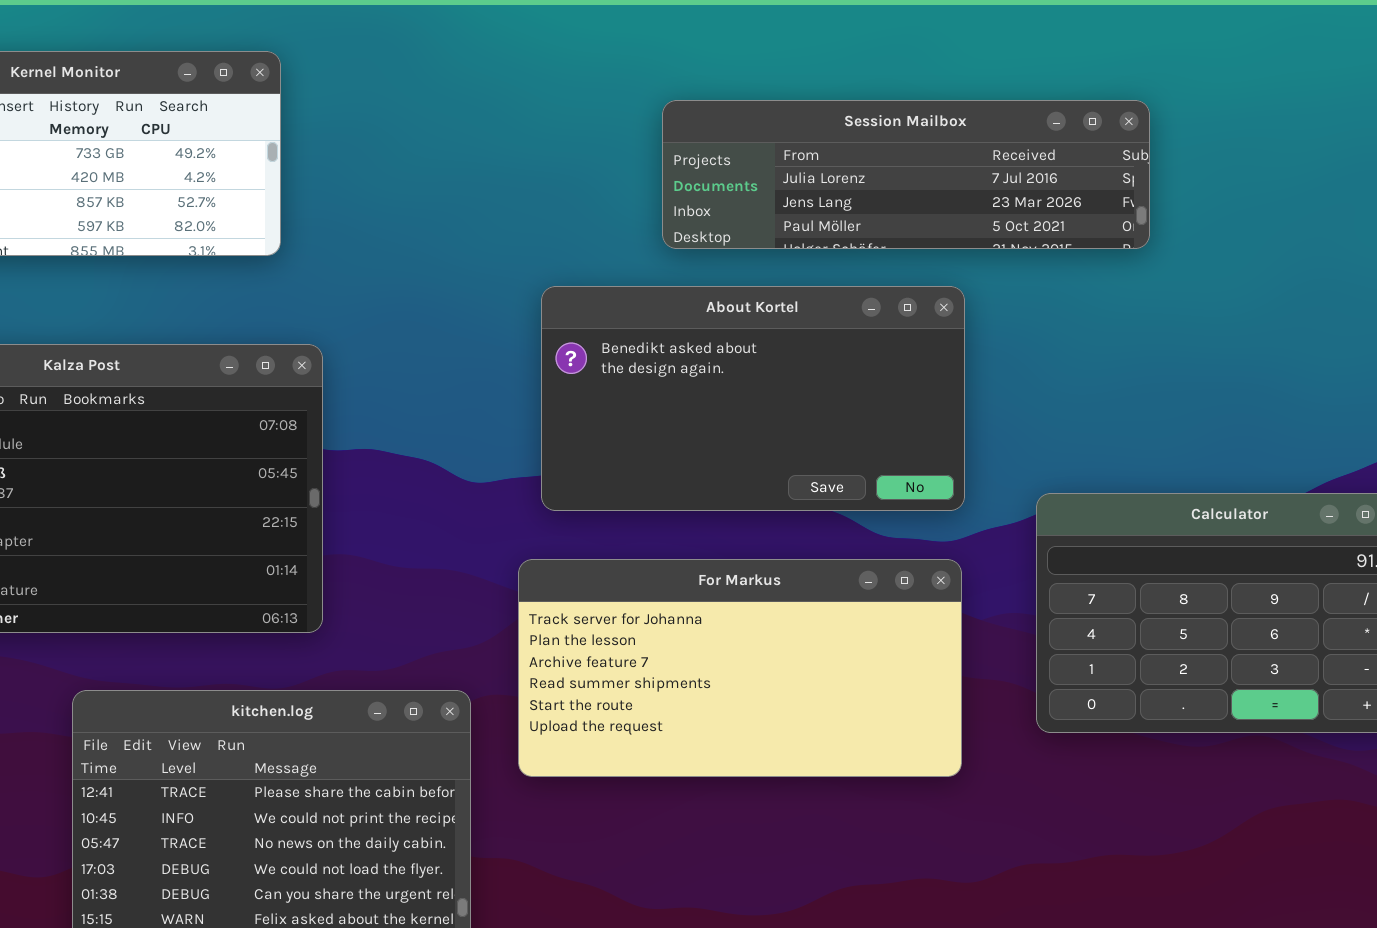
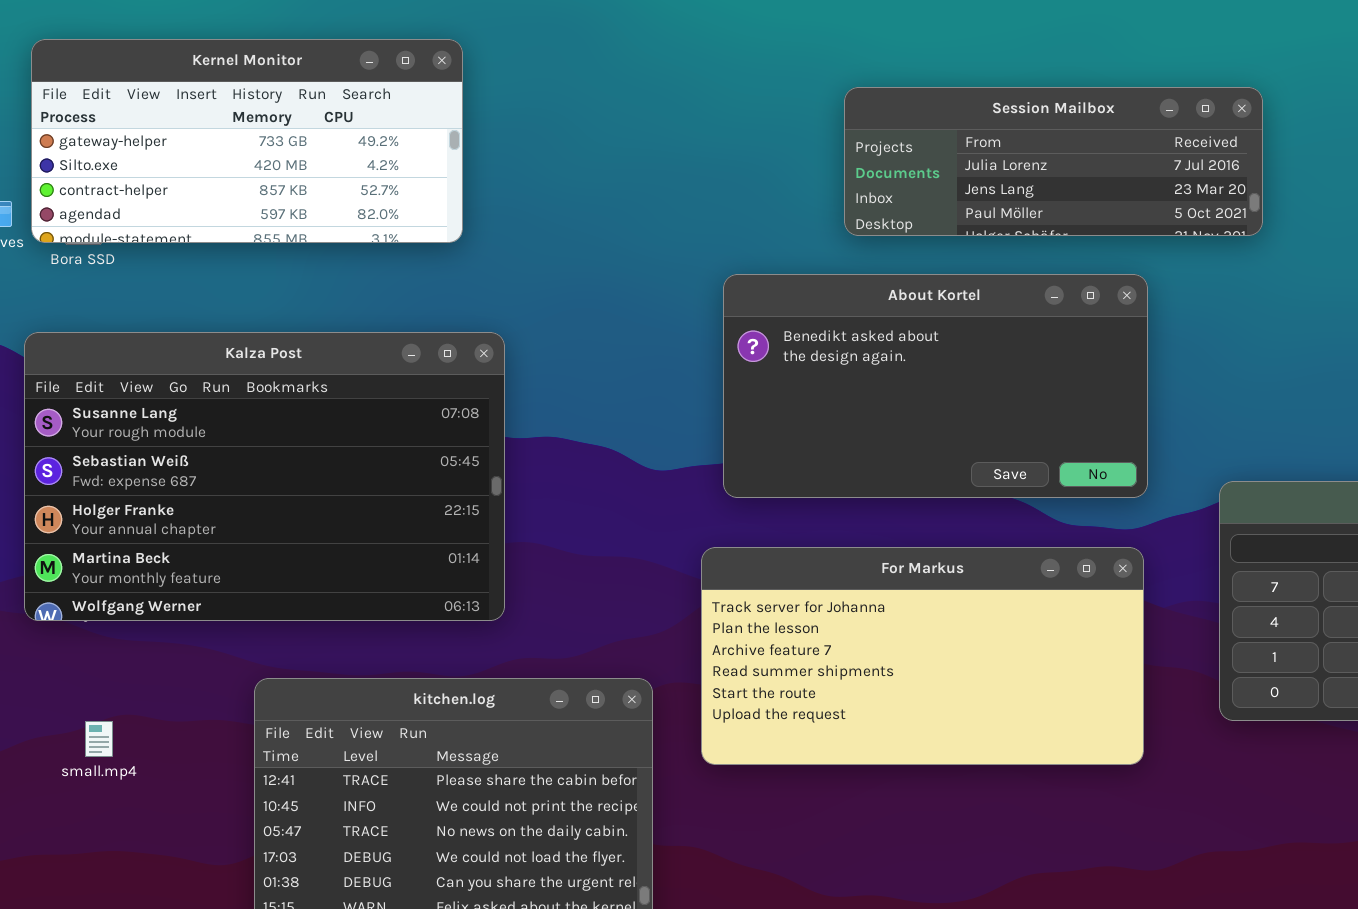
Session Mailbox: [662,100,1150,249] -> [844,87,1263,236], resized

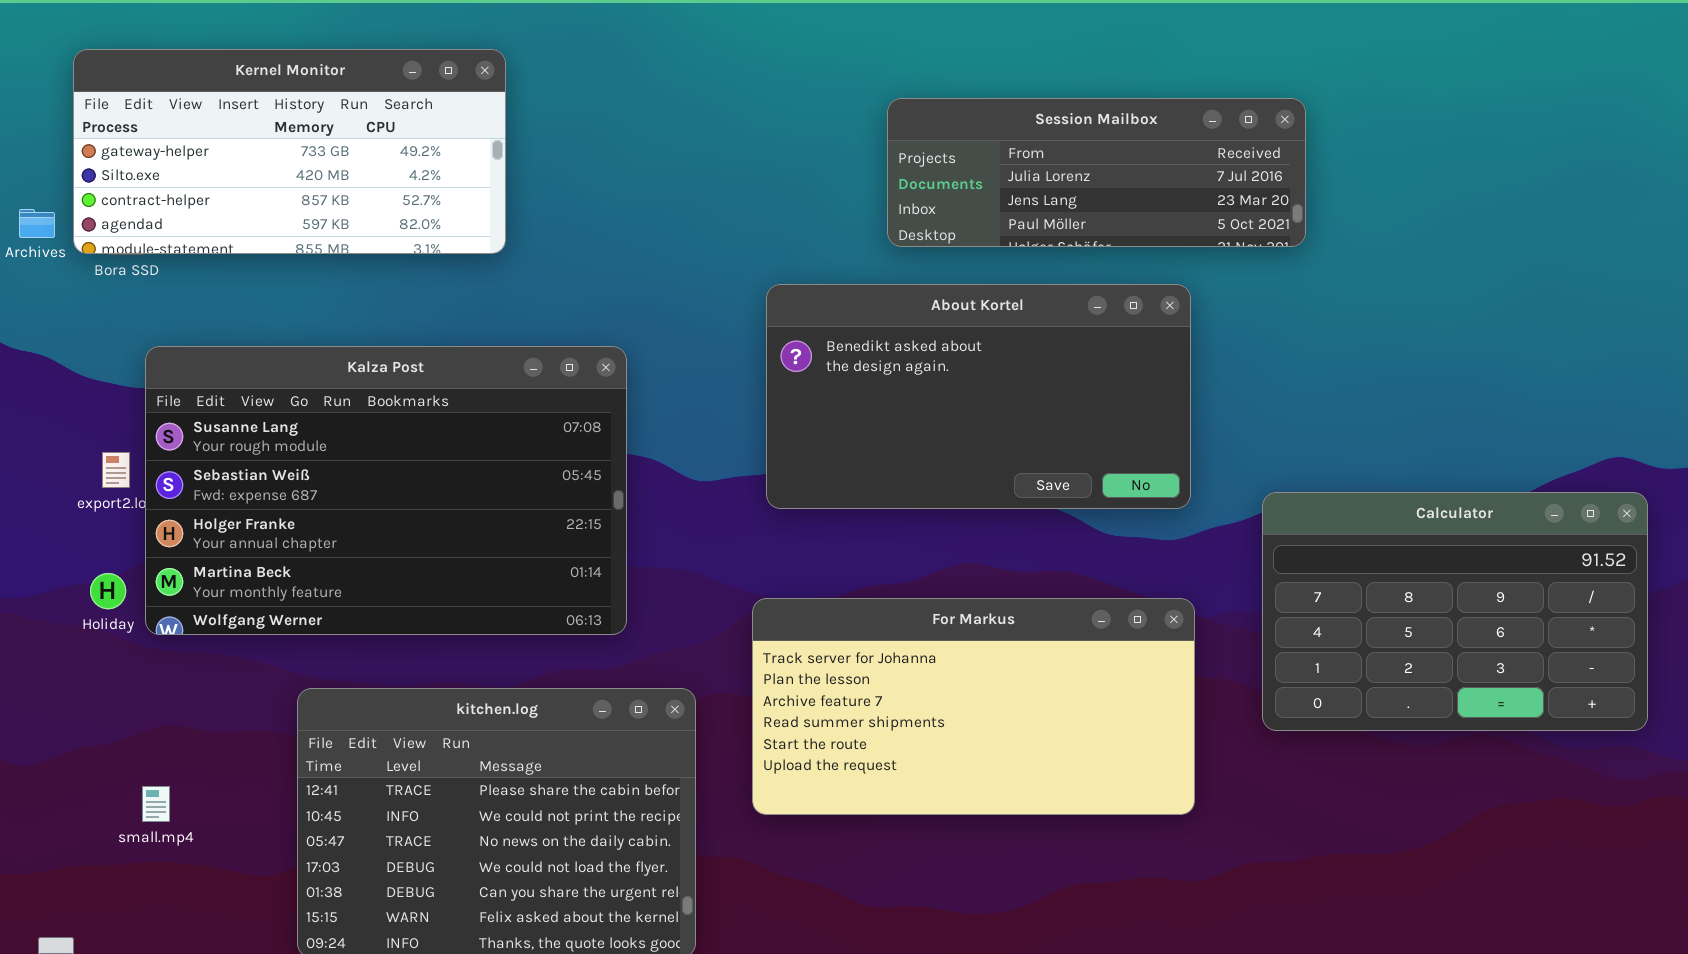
Kalza Post: [24,332,505,621] -> [145,346,627,635], moved
For Markus: [701,547,1144,765] -> [752,598,1195,815], moved
small.mp4: [85,721,113,757] -> [142,786,170,822], moved

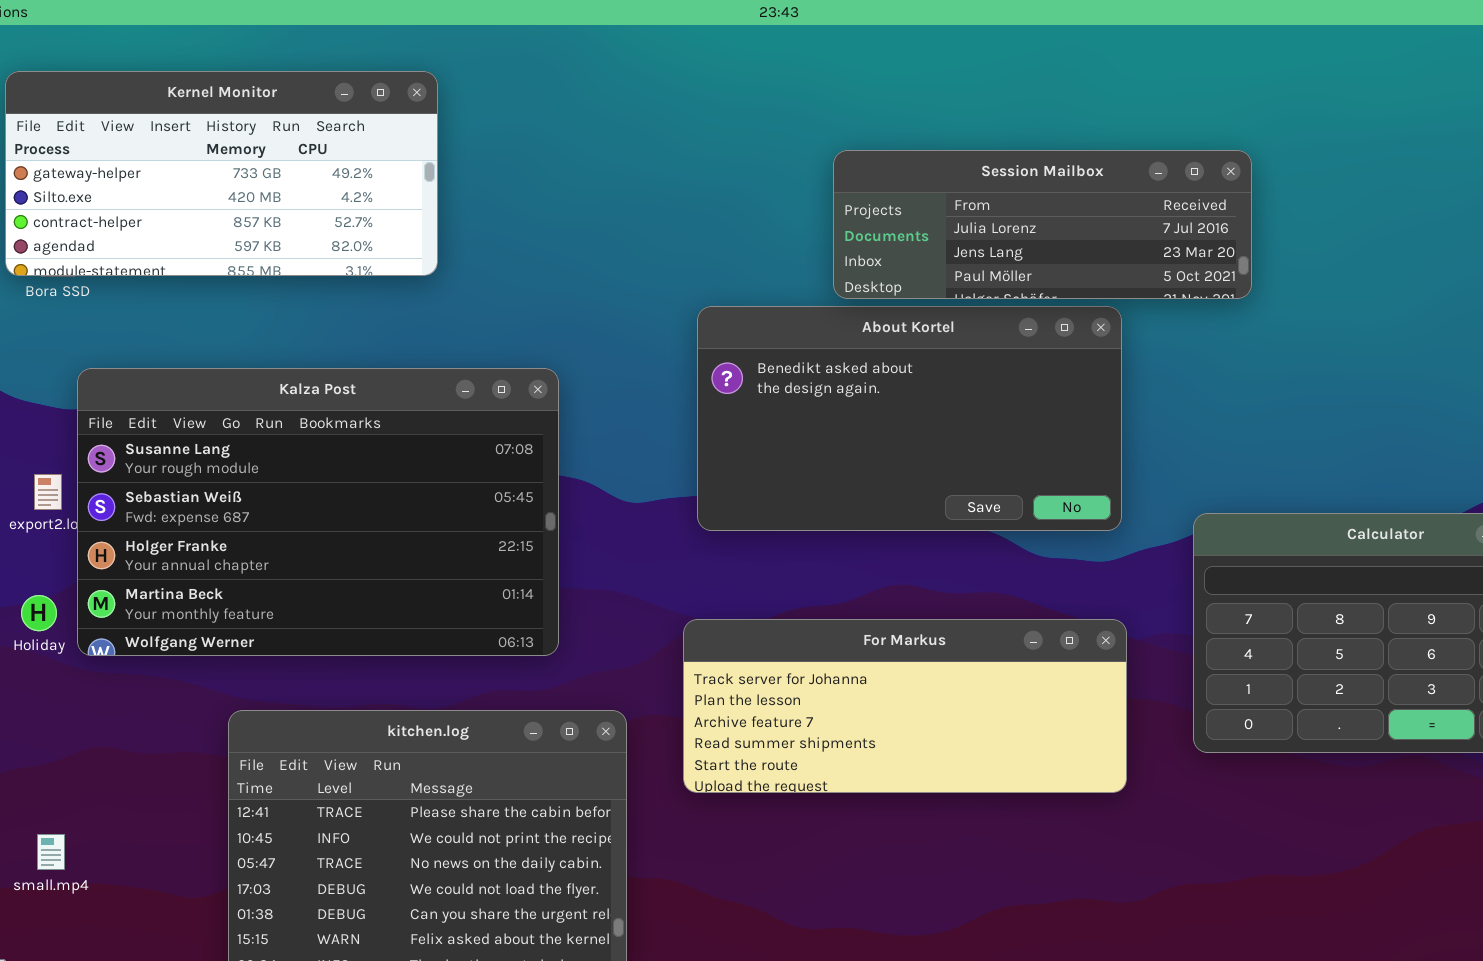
Session Mailbox: [887,98,1306,247] -> [833,150,1252,299], moved
For Markus: [752,598,1195,815] -> [683,619,1127,793], resized
small.mp4: [142,786,170,822] -> [37,834,65,870], moved

